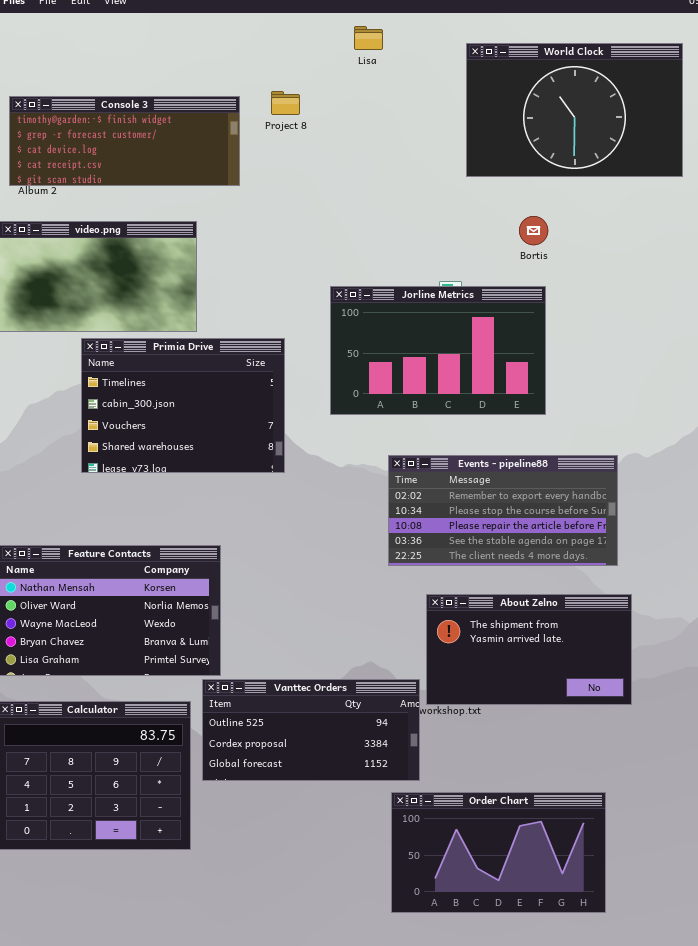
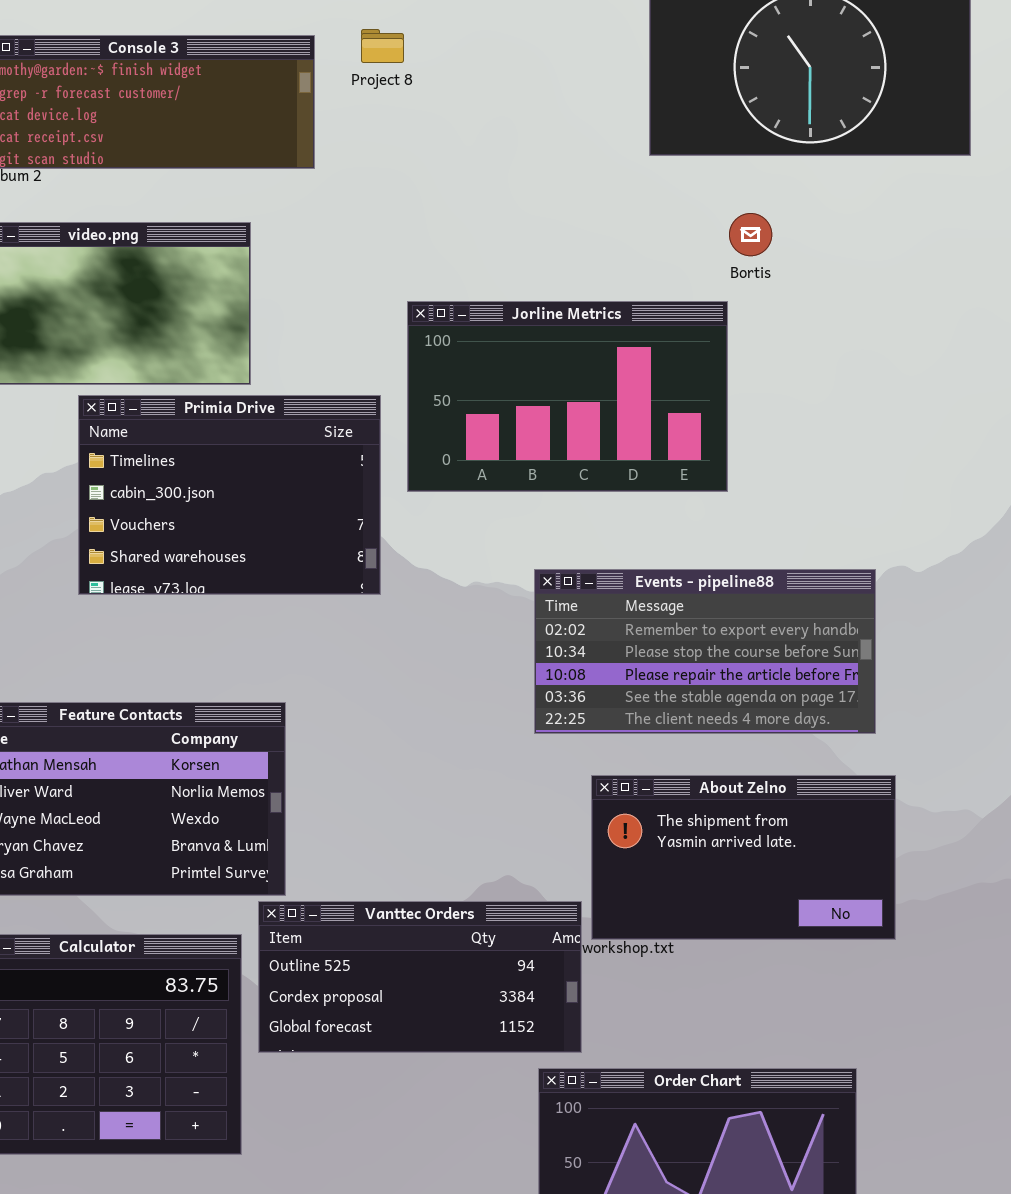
Jorline Metrics: [330,286,546,415] -> [407,301,728,492], moved

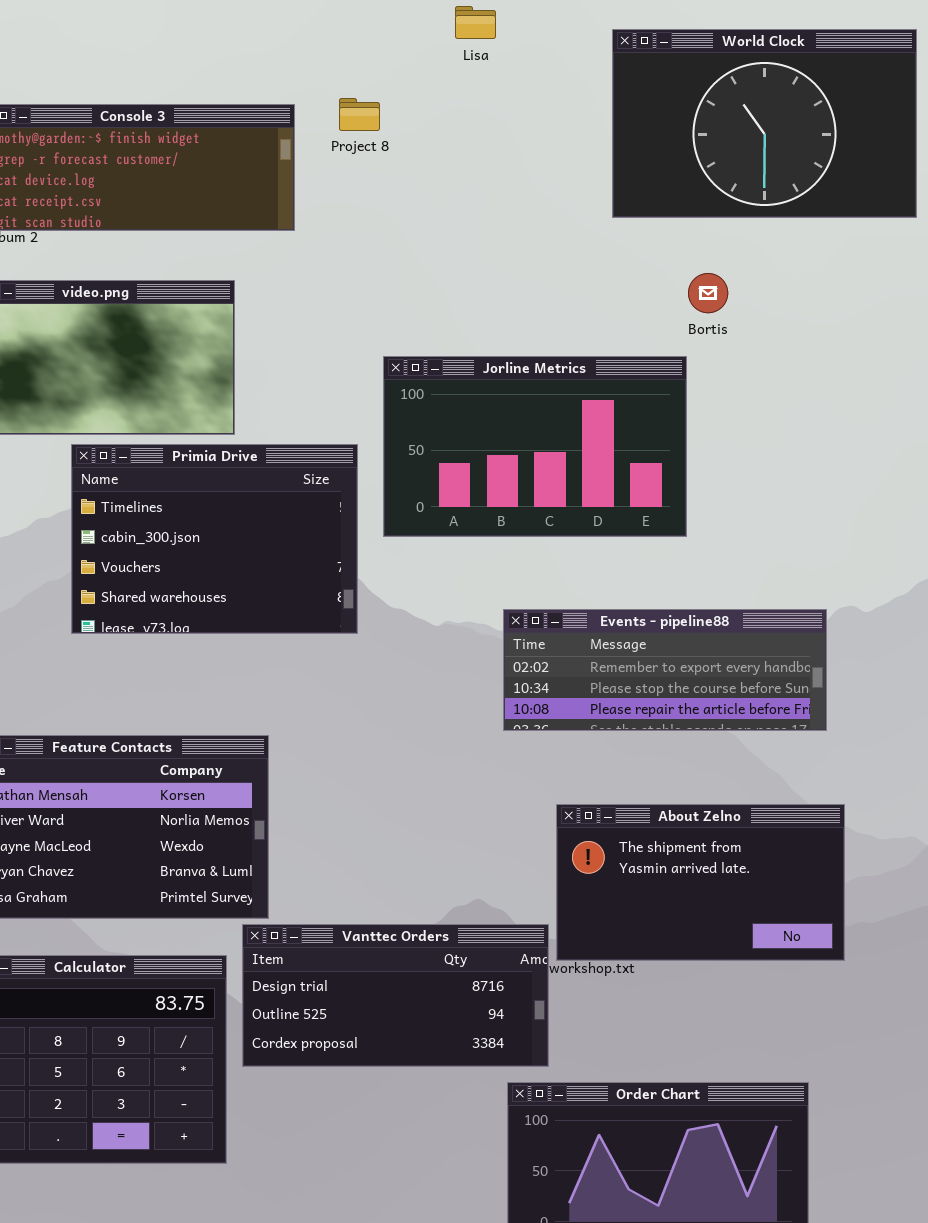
Events - pipeline88: [534,569,876,734] -> [503,609,827,731], resized
Vanttec Orders: [258,901,582,1053] -> [242,924,549,1067], scrolled up 1 row

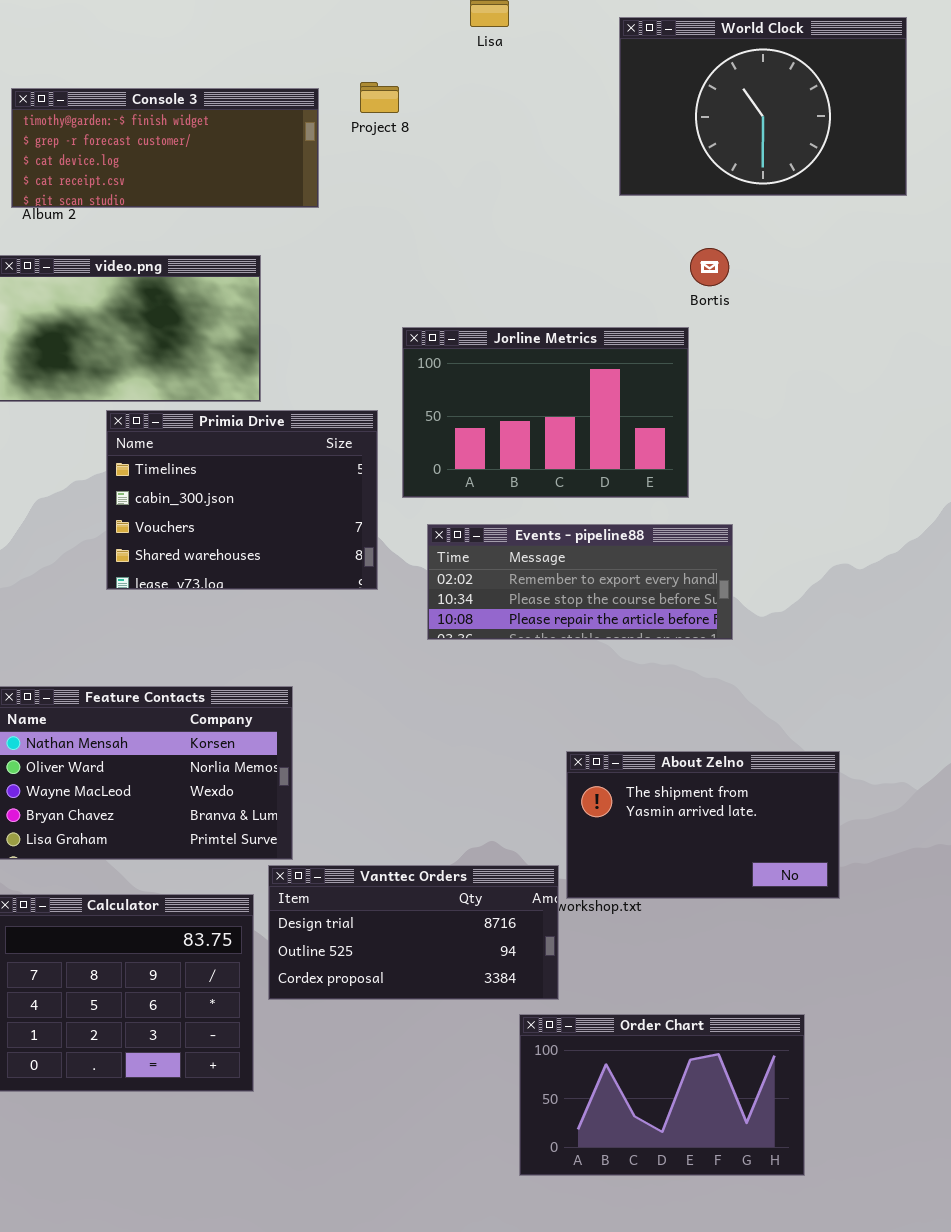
Events - pipeline88: [503,609,827,731] -> [427,524,733,640], moved

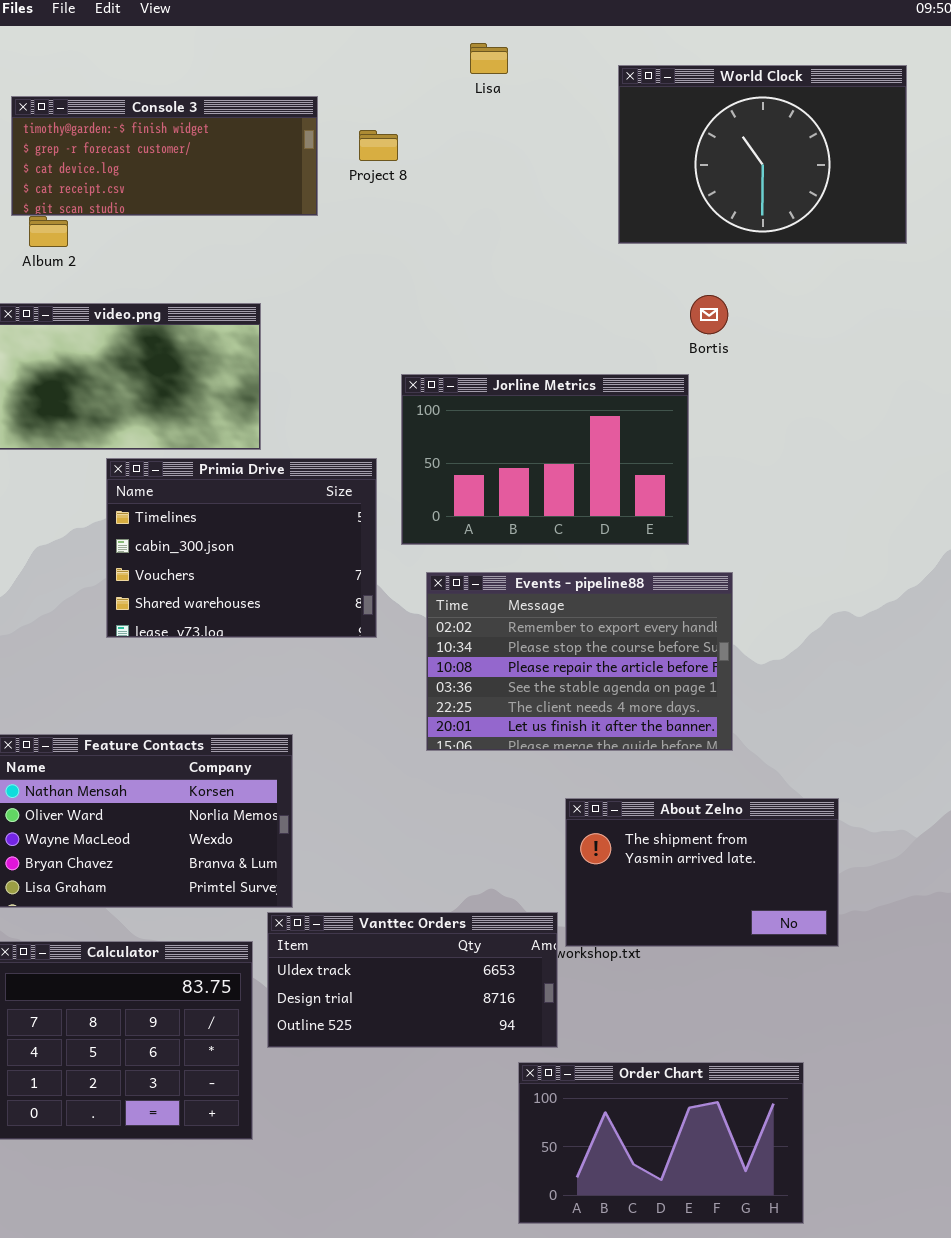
Console 3: [11,88,319,208] -> [11,96,318,216], moved
Events - pipeline88: [427,524,733,640] -> [426,572,733,751], resized
Vanttec Orders: [268,865,559,1000] -> [267,912,558,1048], scrolled up 1 row

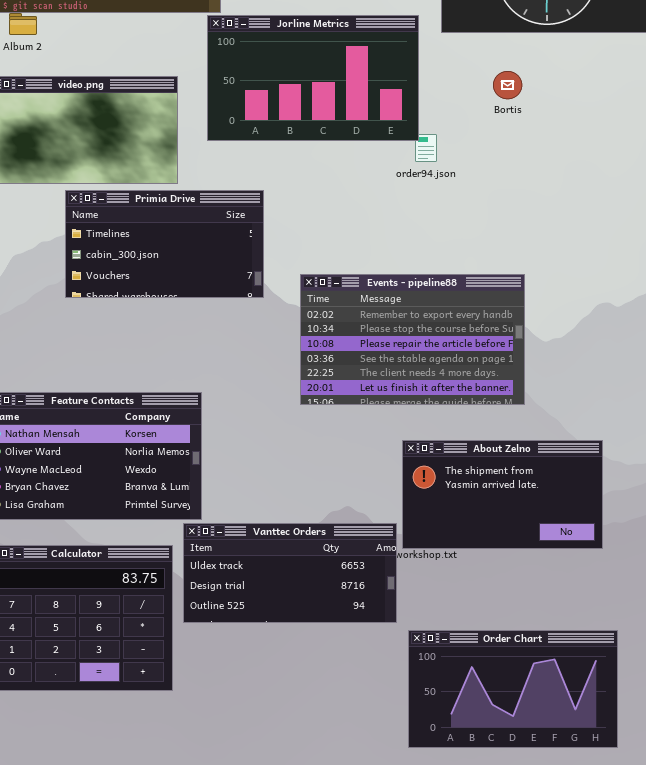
Jorline Metrics: [401,374,689,545] -> [207,15,419,141], moved
Primia Drive: [106,458,377,638] -> [65,190,264,298], resized
Order Chart: [518,1062,804,1224] -> [408,630,618,748], moved

